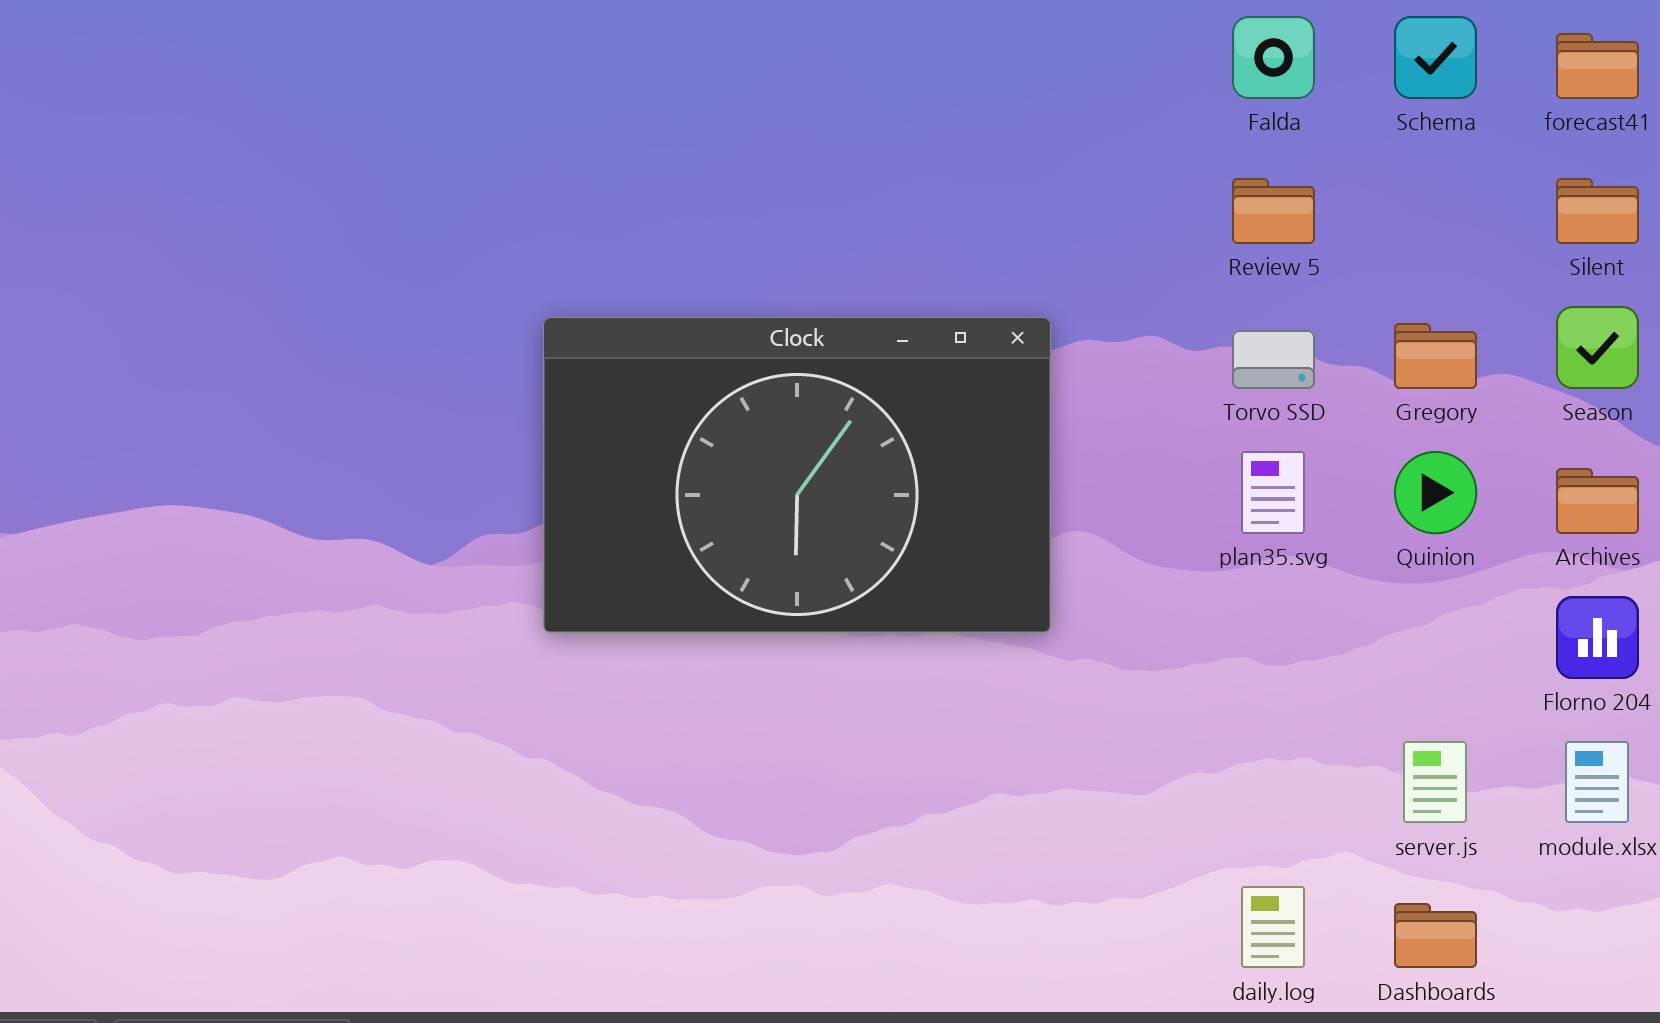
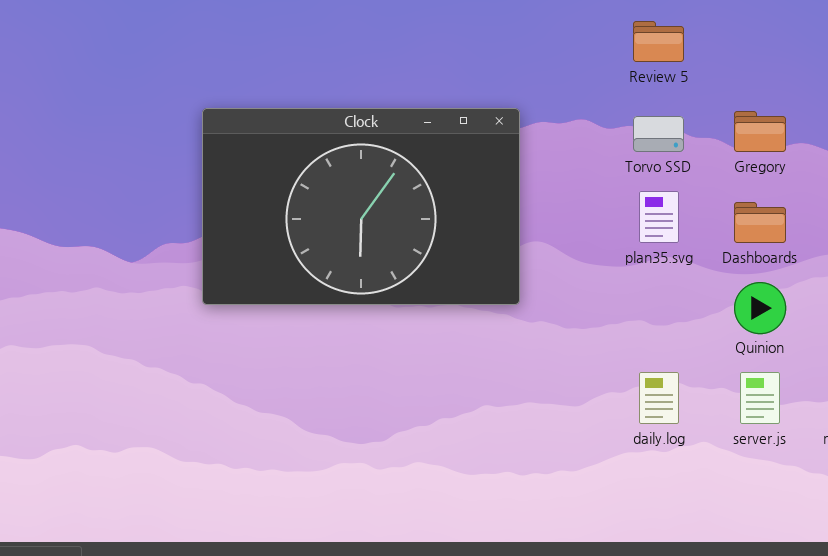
Quinion: [1394,451,1477,534] -> [734,282,786,334], moved
daily.log: [1241,886,1305,968] -> [639,372,679,424], moved
Dashboards: [1394,903,1477,968] -> [734,202,786,243], moved

